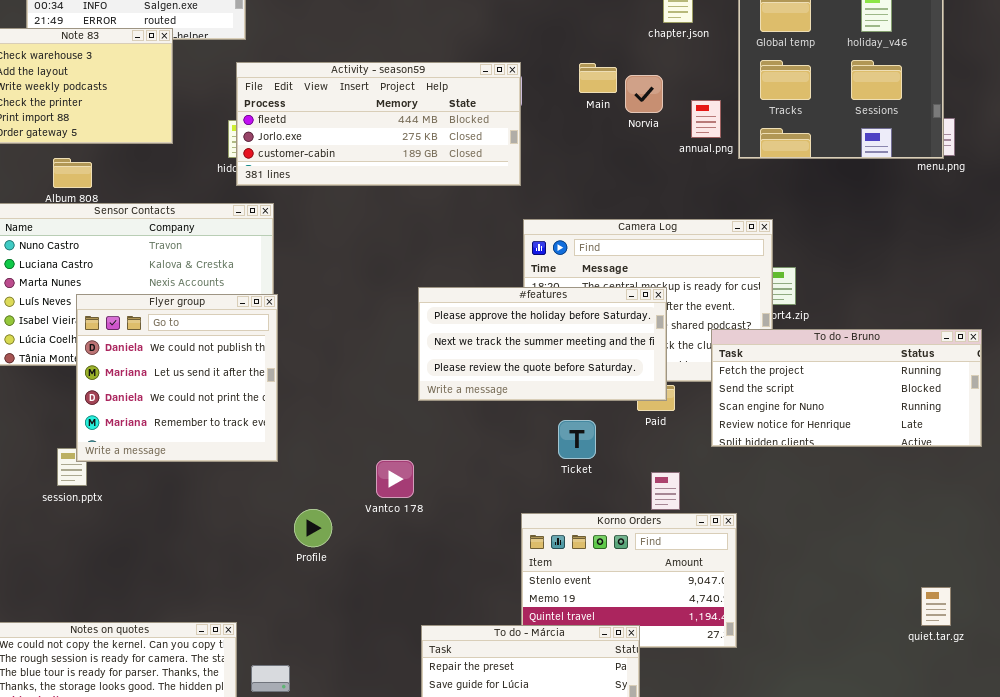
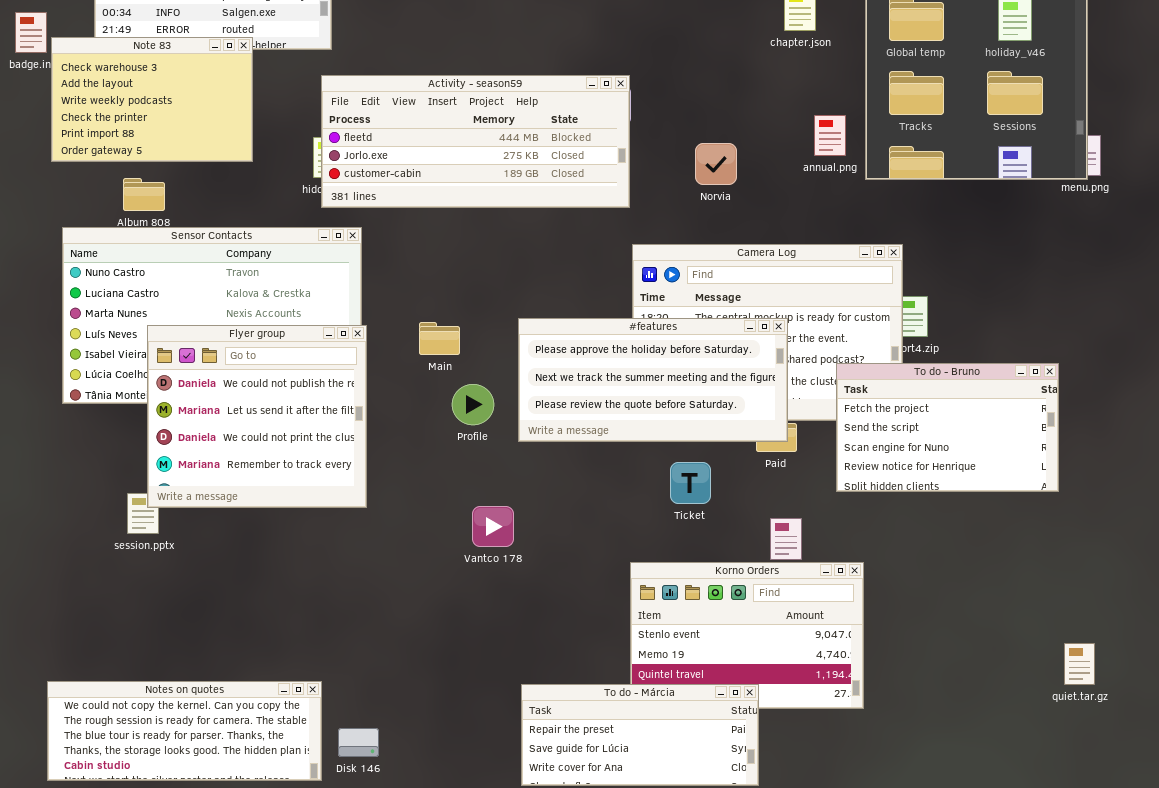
Main: [579,63,617,93] -> [419,322,460,355], moved
Norvia: [625,75,663,113] -> [695,143,737,185], moved
To do - Bruno: [711,329,982,447] -> [836,363,1059,492], resized
Profile: [294,509,332,547] -> [452,384,494,425], moved

